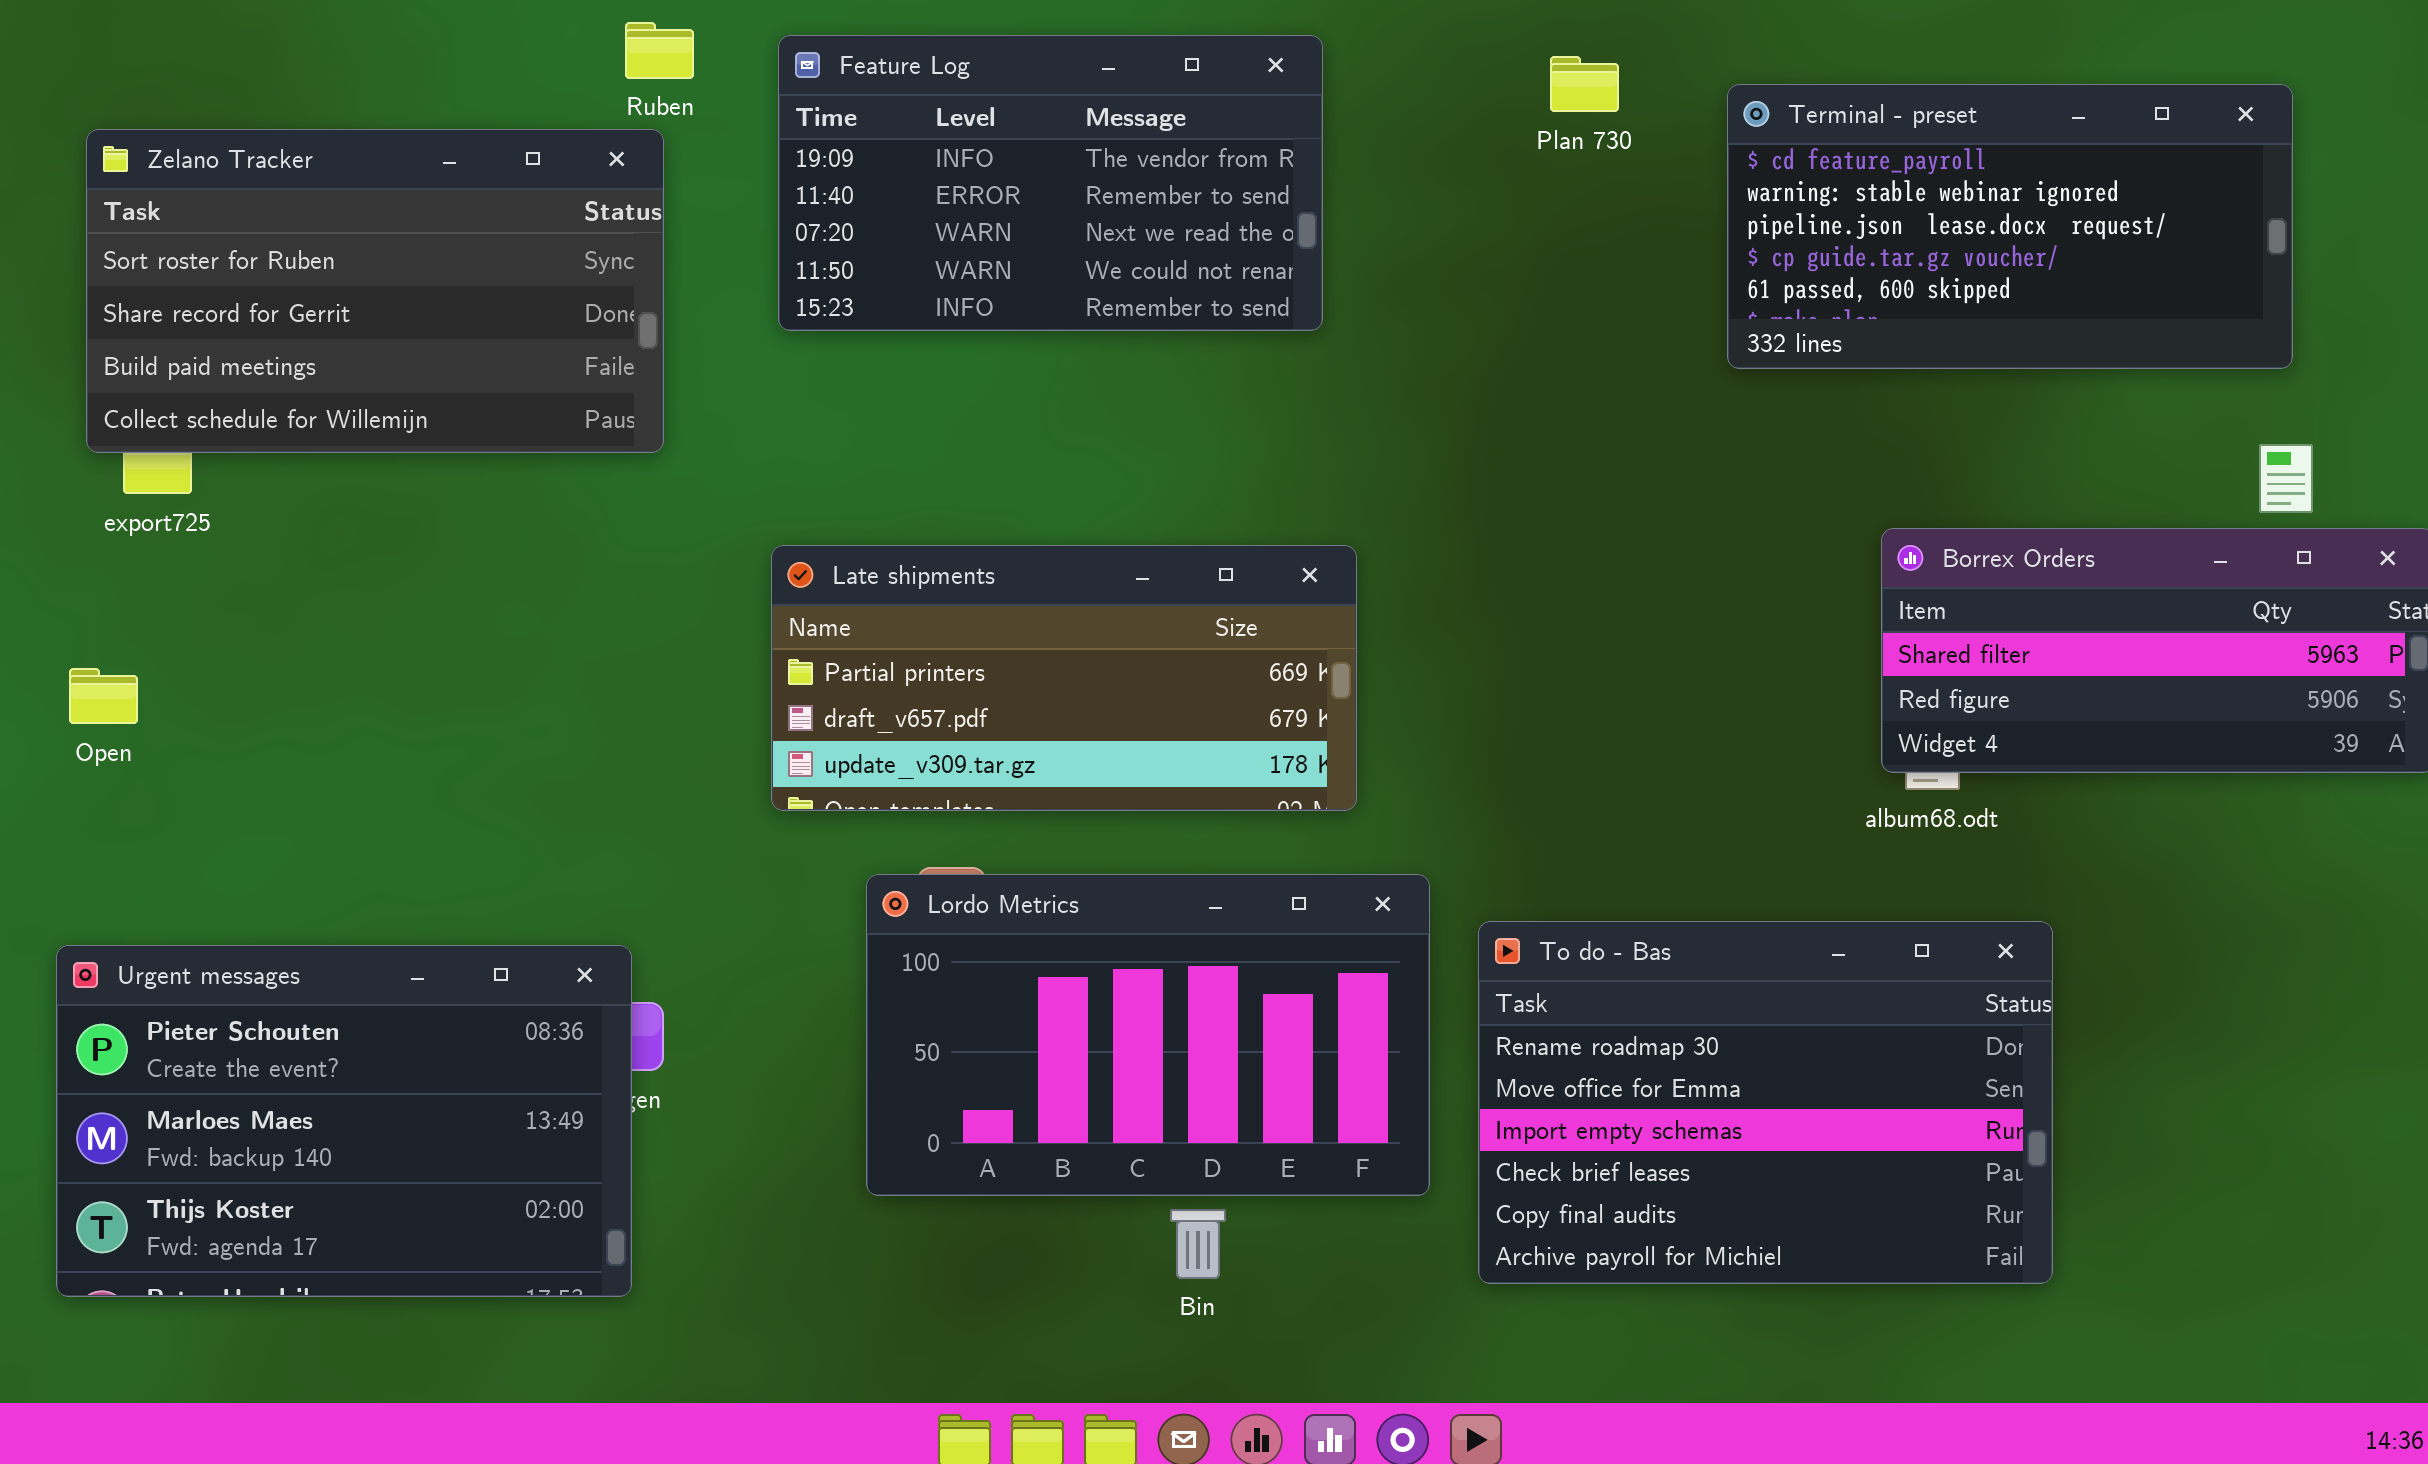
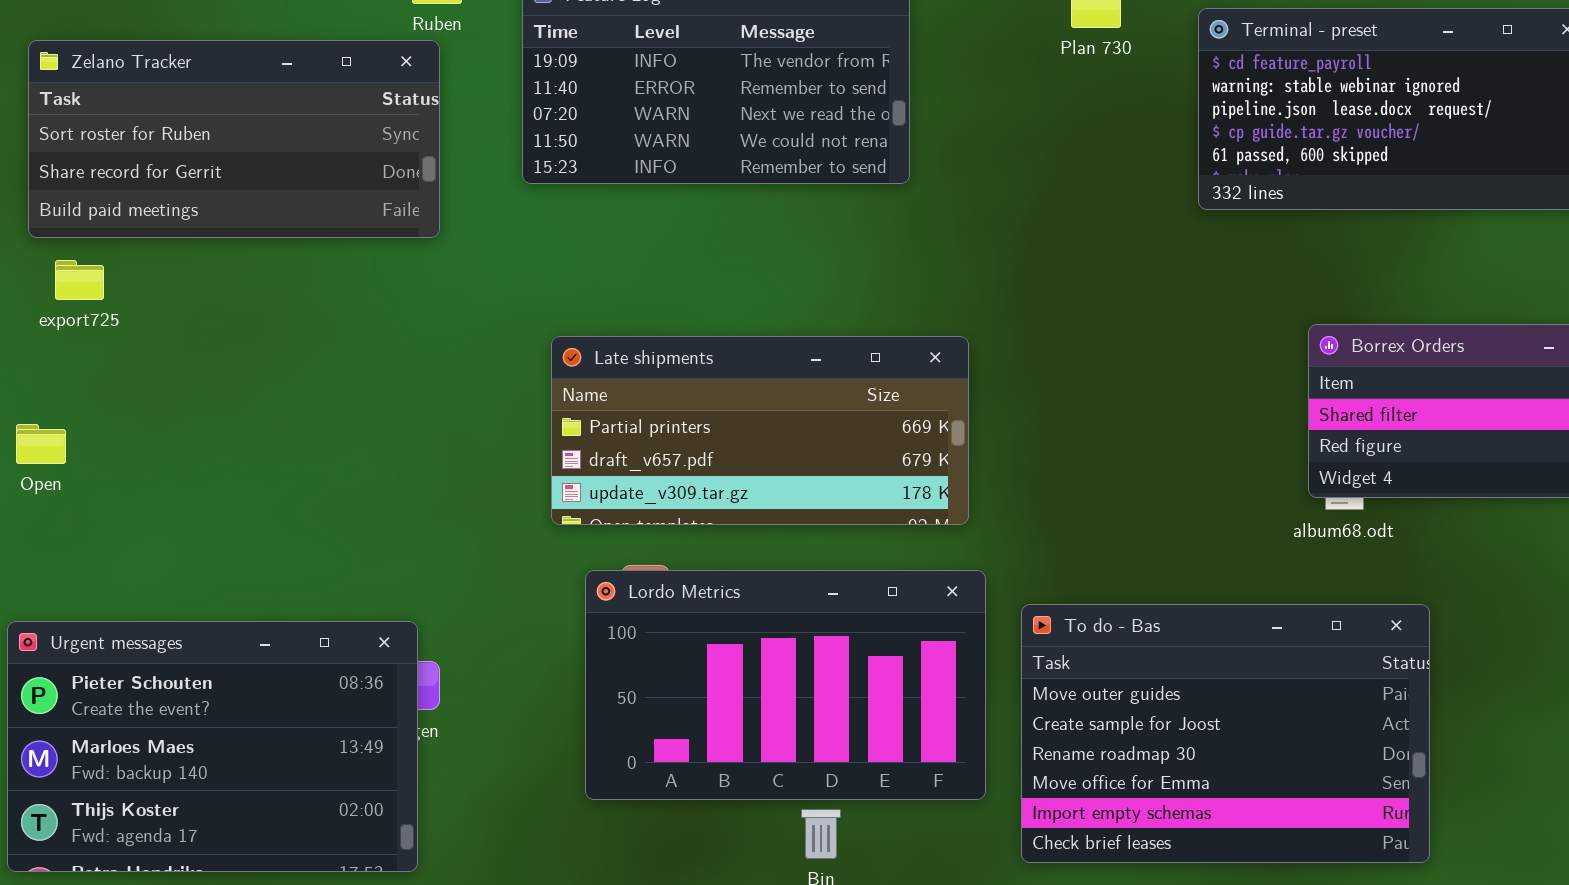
Zelano Tracker: [86,129,664,453] -> [28,40,440,238], resized
Late shipments: [771,545,1357,811] -> [551,336,969,525], moved
To do - Bas: [1478,921,2053,1284] -> [1021,604,1430,863], scrolled up 2 rows

